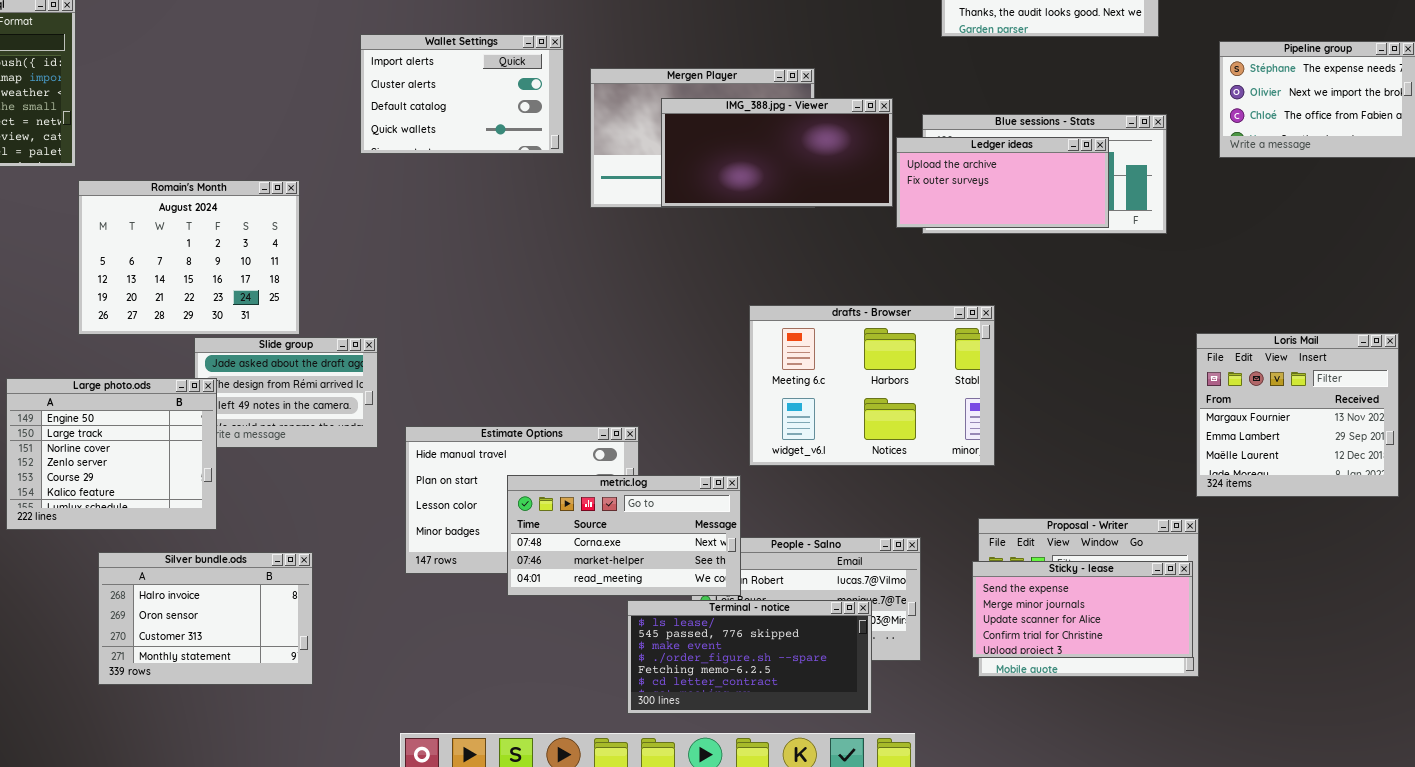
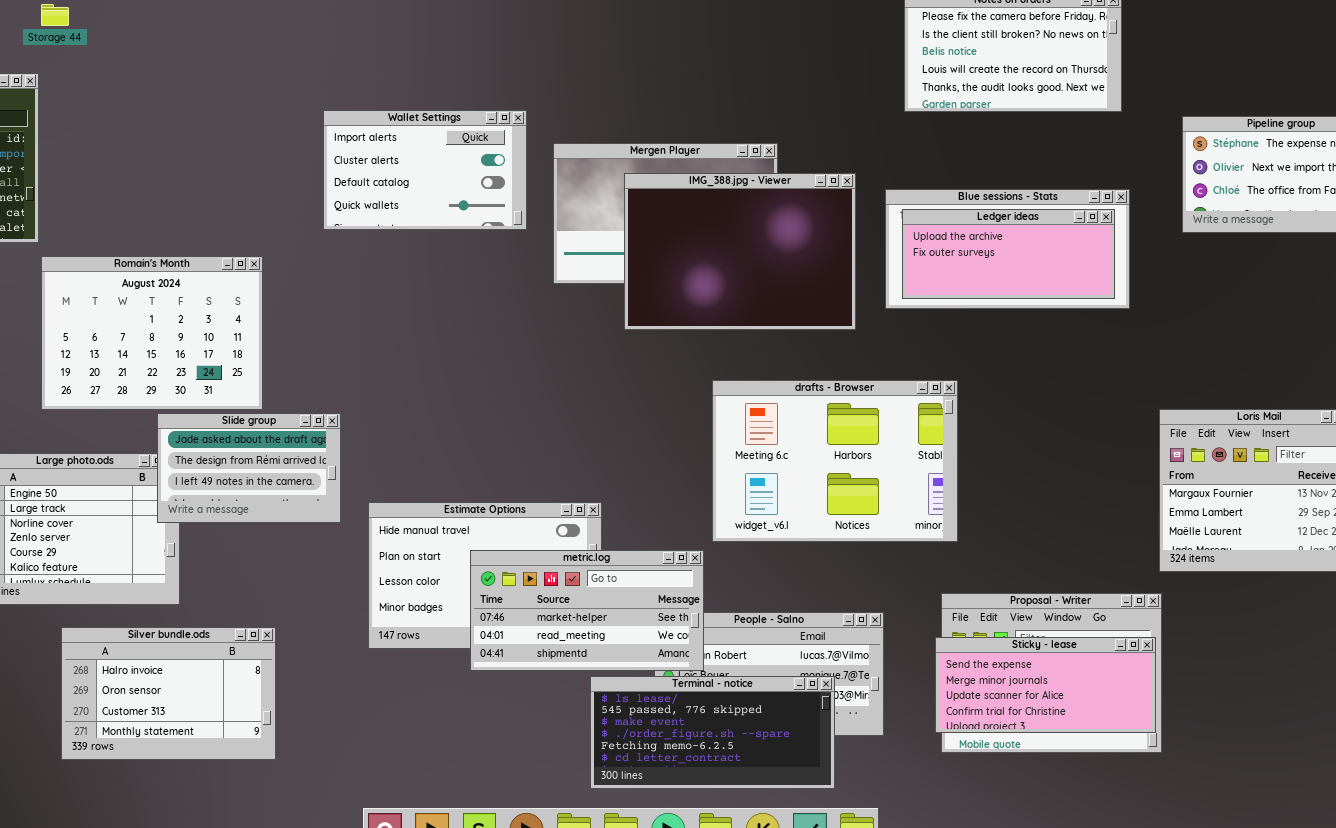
IMG_388.jpg - Viewer: [661,98,893,207] -> [624,173,856,330], resized
Ledger ideas: [896,137,1109,228] -> [902,209,1115,299], moved
Slide group: [194,337,378,448] -> [157,413,341,523], raised
metric.log: [507,475,741,596] -> [470,550,704,671], scrolled down 1 row

